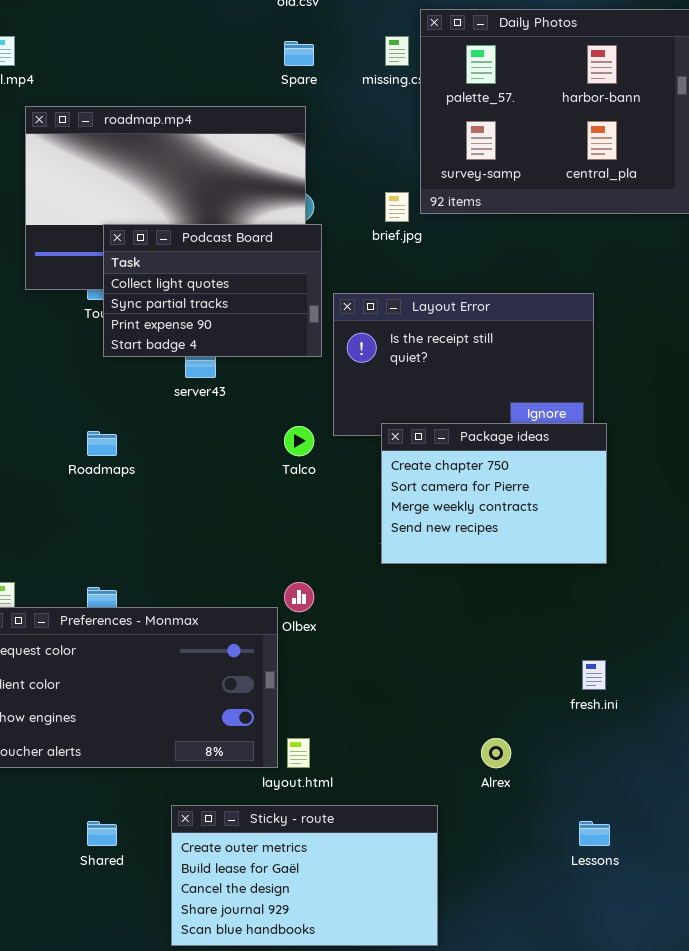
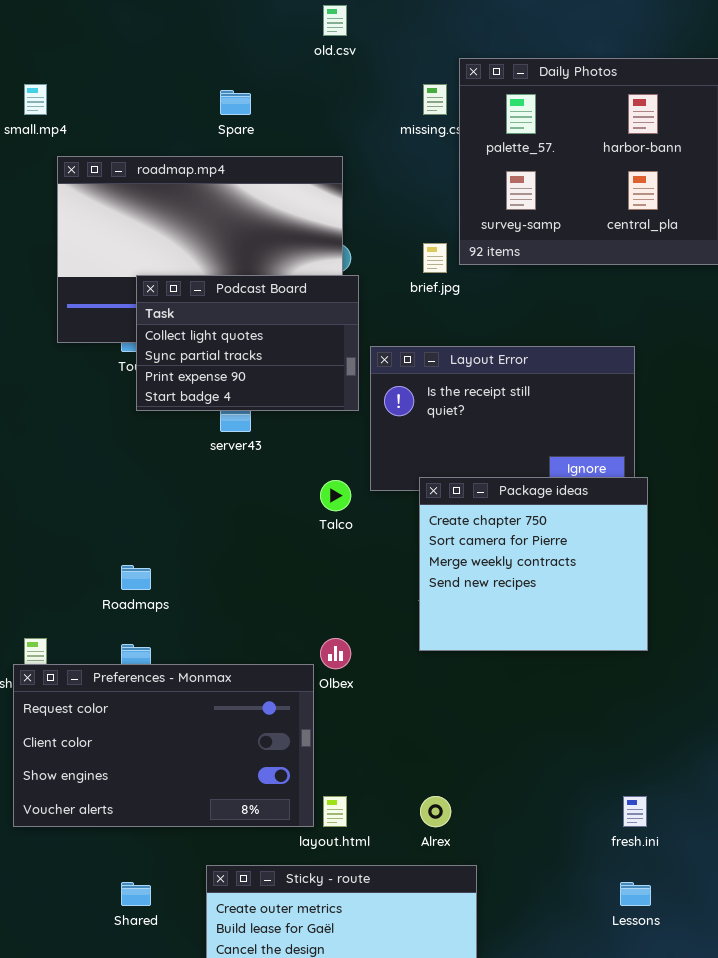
Spare: [284,41,314,66] -> [220,90,251,115], moved
Package ideas: [381,423,607,564] -> [419,477,648,651], resized
Roadmaps: [87,431,117,456] -> [121,565,151,590], moved
fresh.ini: [582,660,606,690] -> [623,796,647,827], moved
Alrex: [481,738,511,768] -> [420,796,451,827], moved

